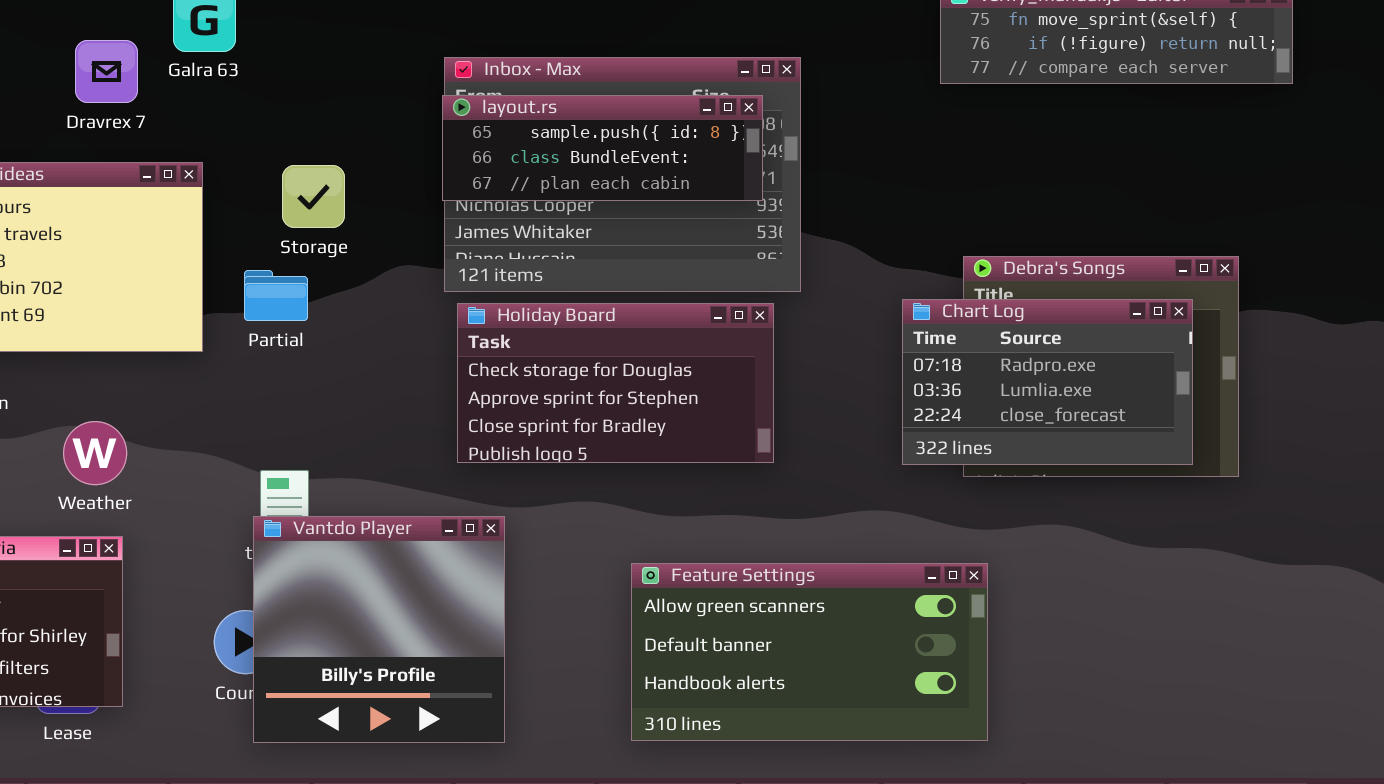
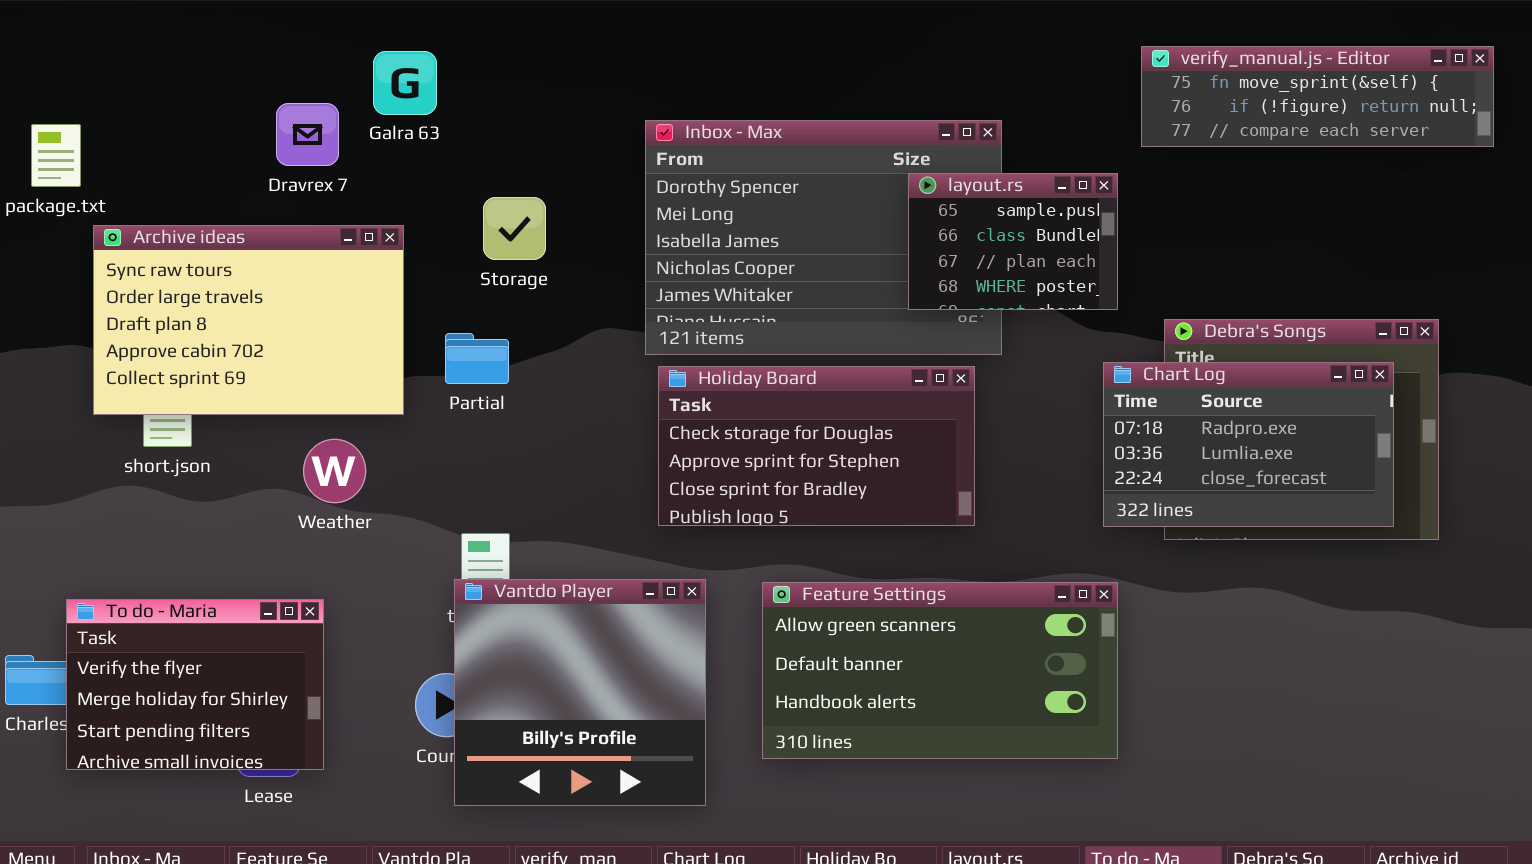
layout.rs: [442,95,763,201] -> [908,173,1118,310], moved, resized
Storage: [282,165,345,228] -> [483,197,546,260], moved
Weather: [63,421,127,485] -> [303,439,366,503], moved
Feature Settings: [631,563,988,741] -> [762,582,1118,759], moved

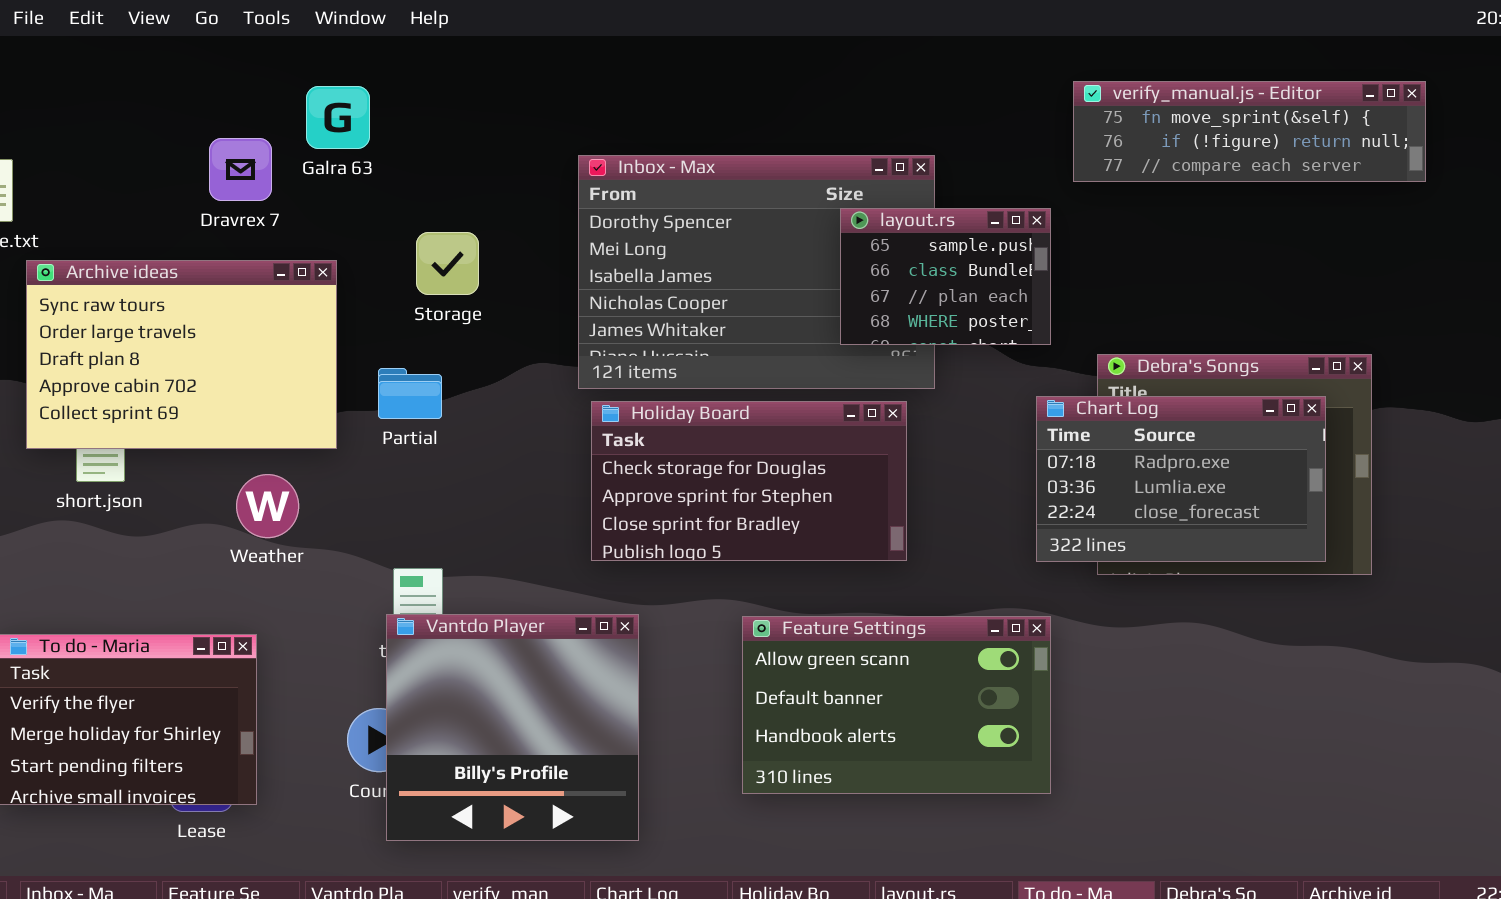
Feature Settings: [762,582,1118,759] -> [742,616,1051,794], resized

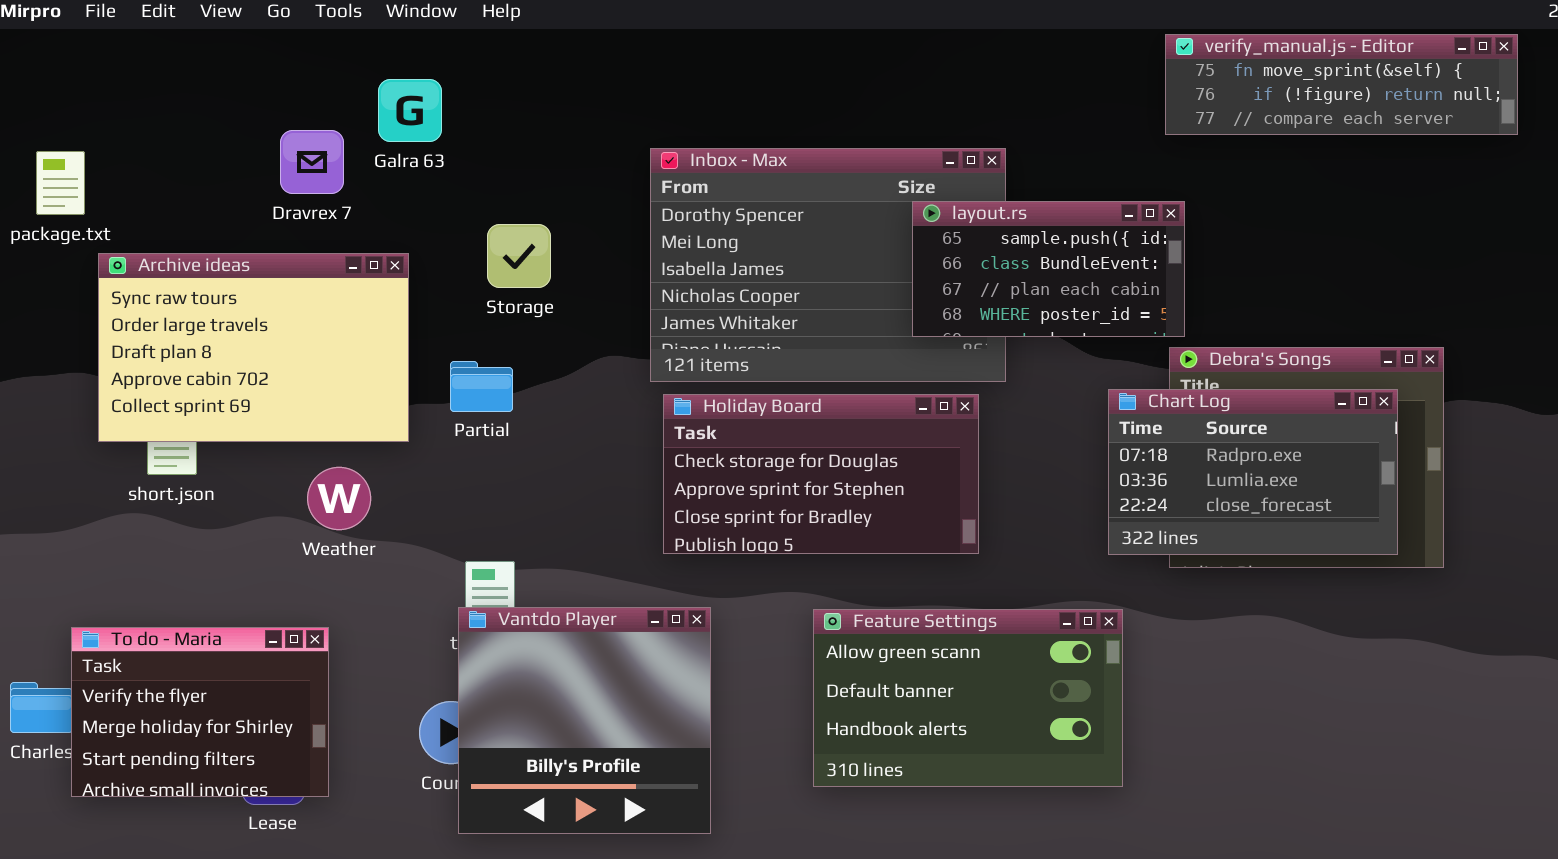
verify_manual.js - Editor: [1073,81,1426,182] -> [1165,34,1518,135], moved
layout.rs: [840,208,1051,345] -> [912,201,1185,337], resized

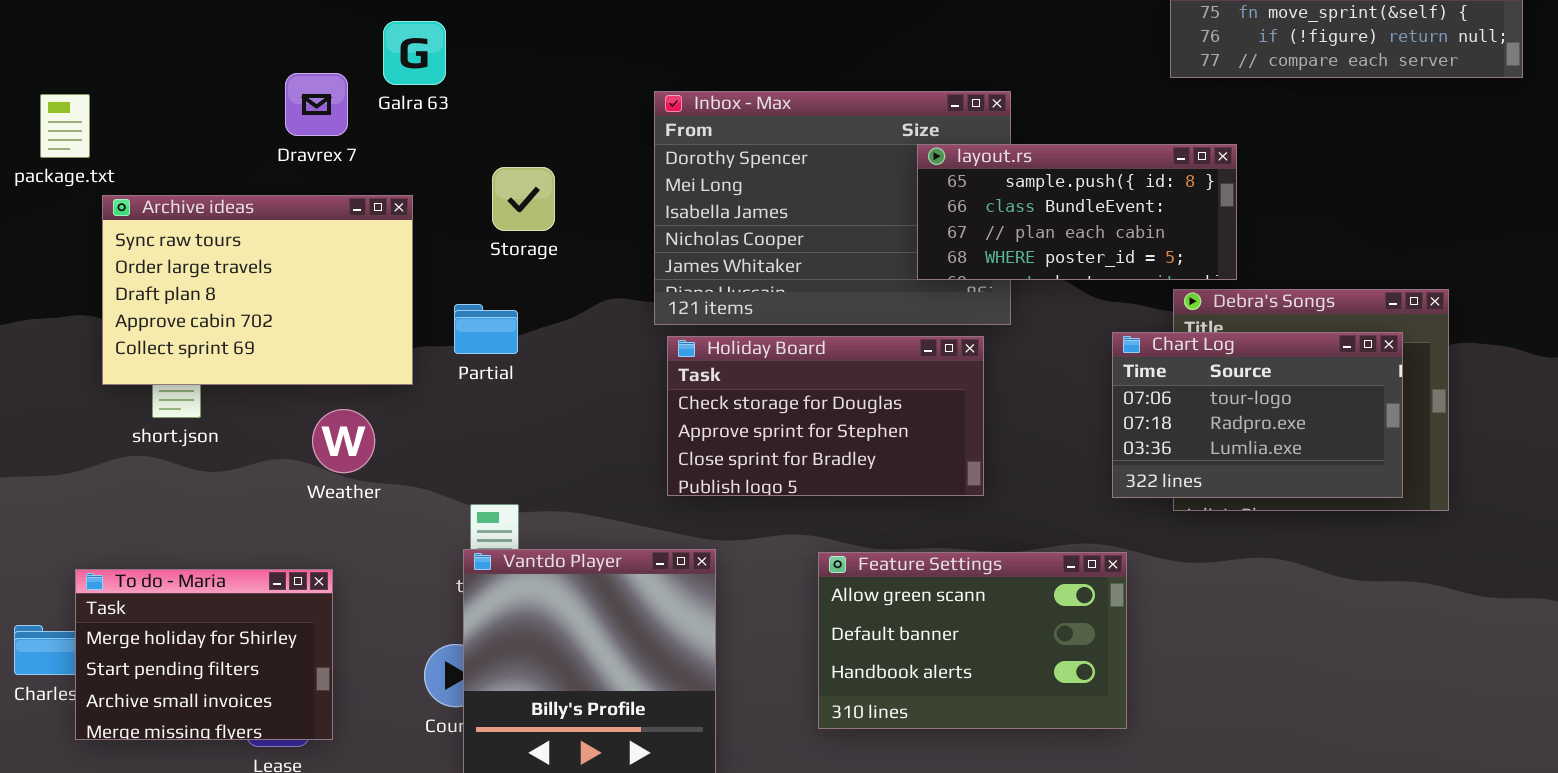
layout.rs: [912,201,1185,337] -> [917,144,1237,280], resized
Chart Log: [1108,389,1398,555] -> [1112,332,1403,498], scrolled up 1 row
To do - Maria: [71,627,329,797] -> [75,569,333,740], scrolled down 1 row

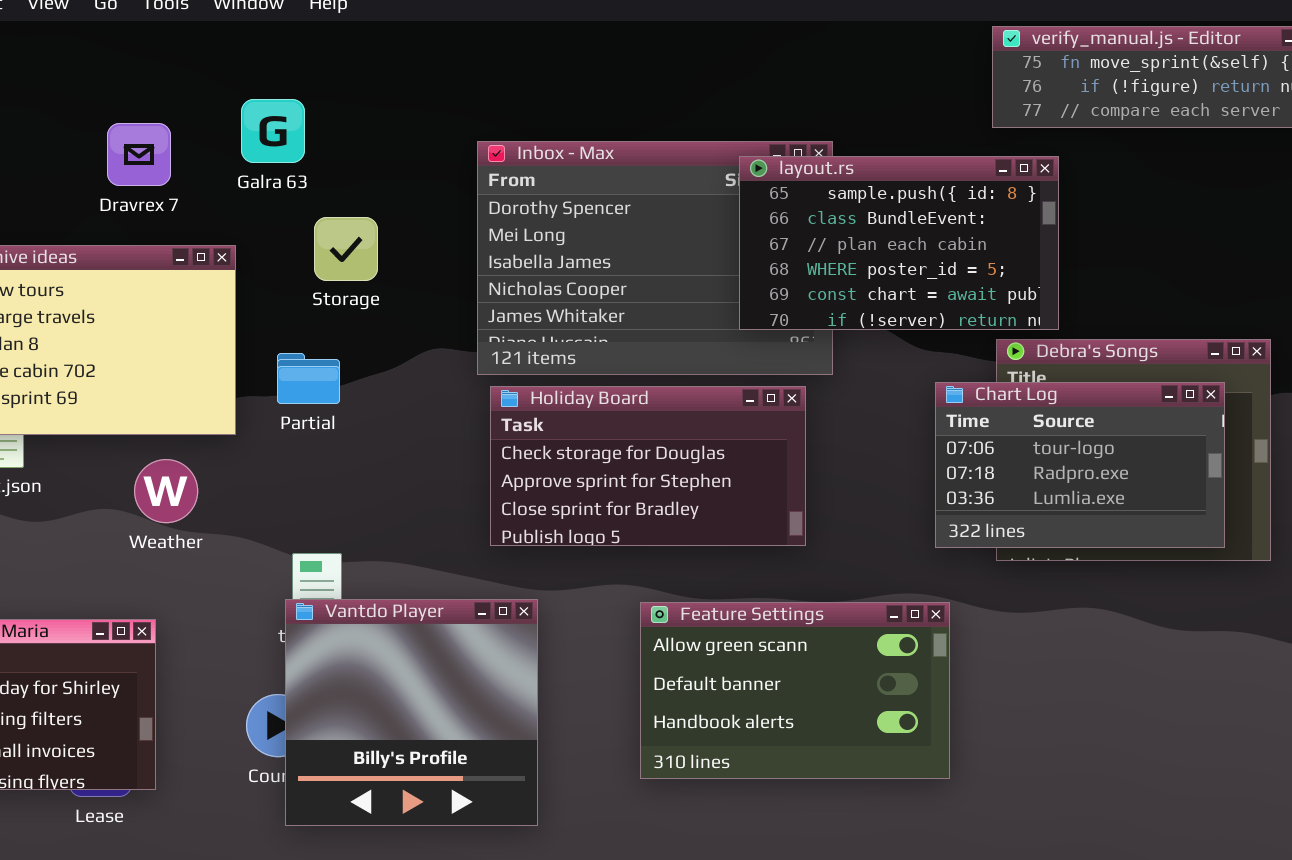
Galra 63: [383,21,446,85] -> [241,99,305,163], moved
layout.rs: [917,144,1237,280] -> [739,156,1059,330], resized

